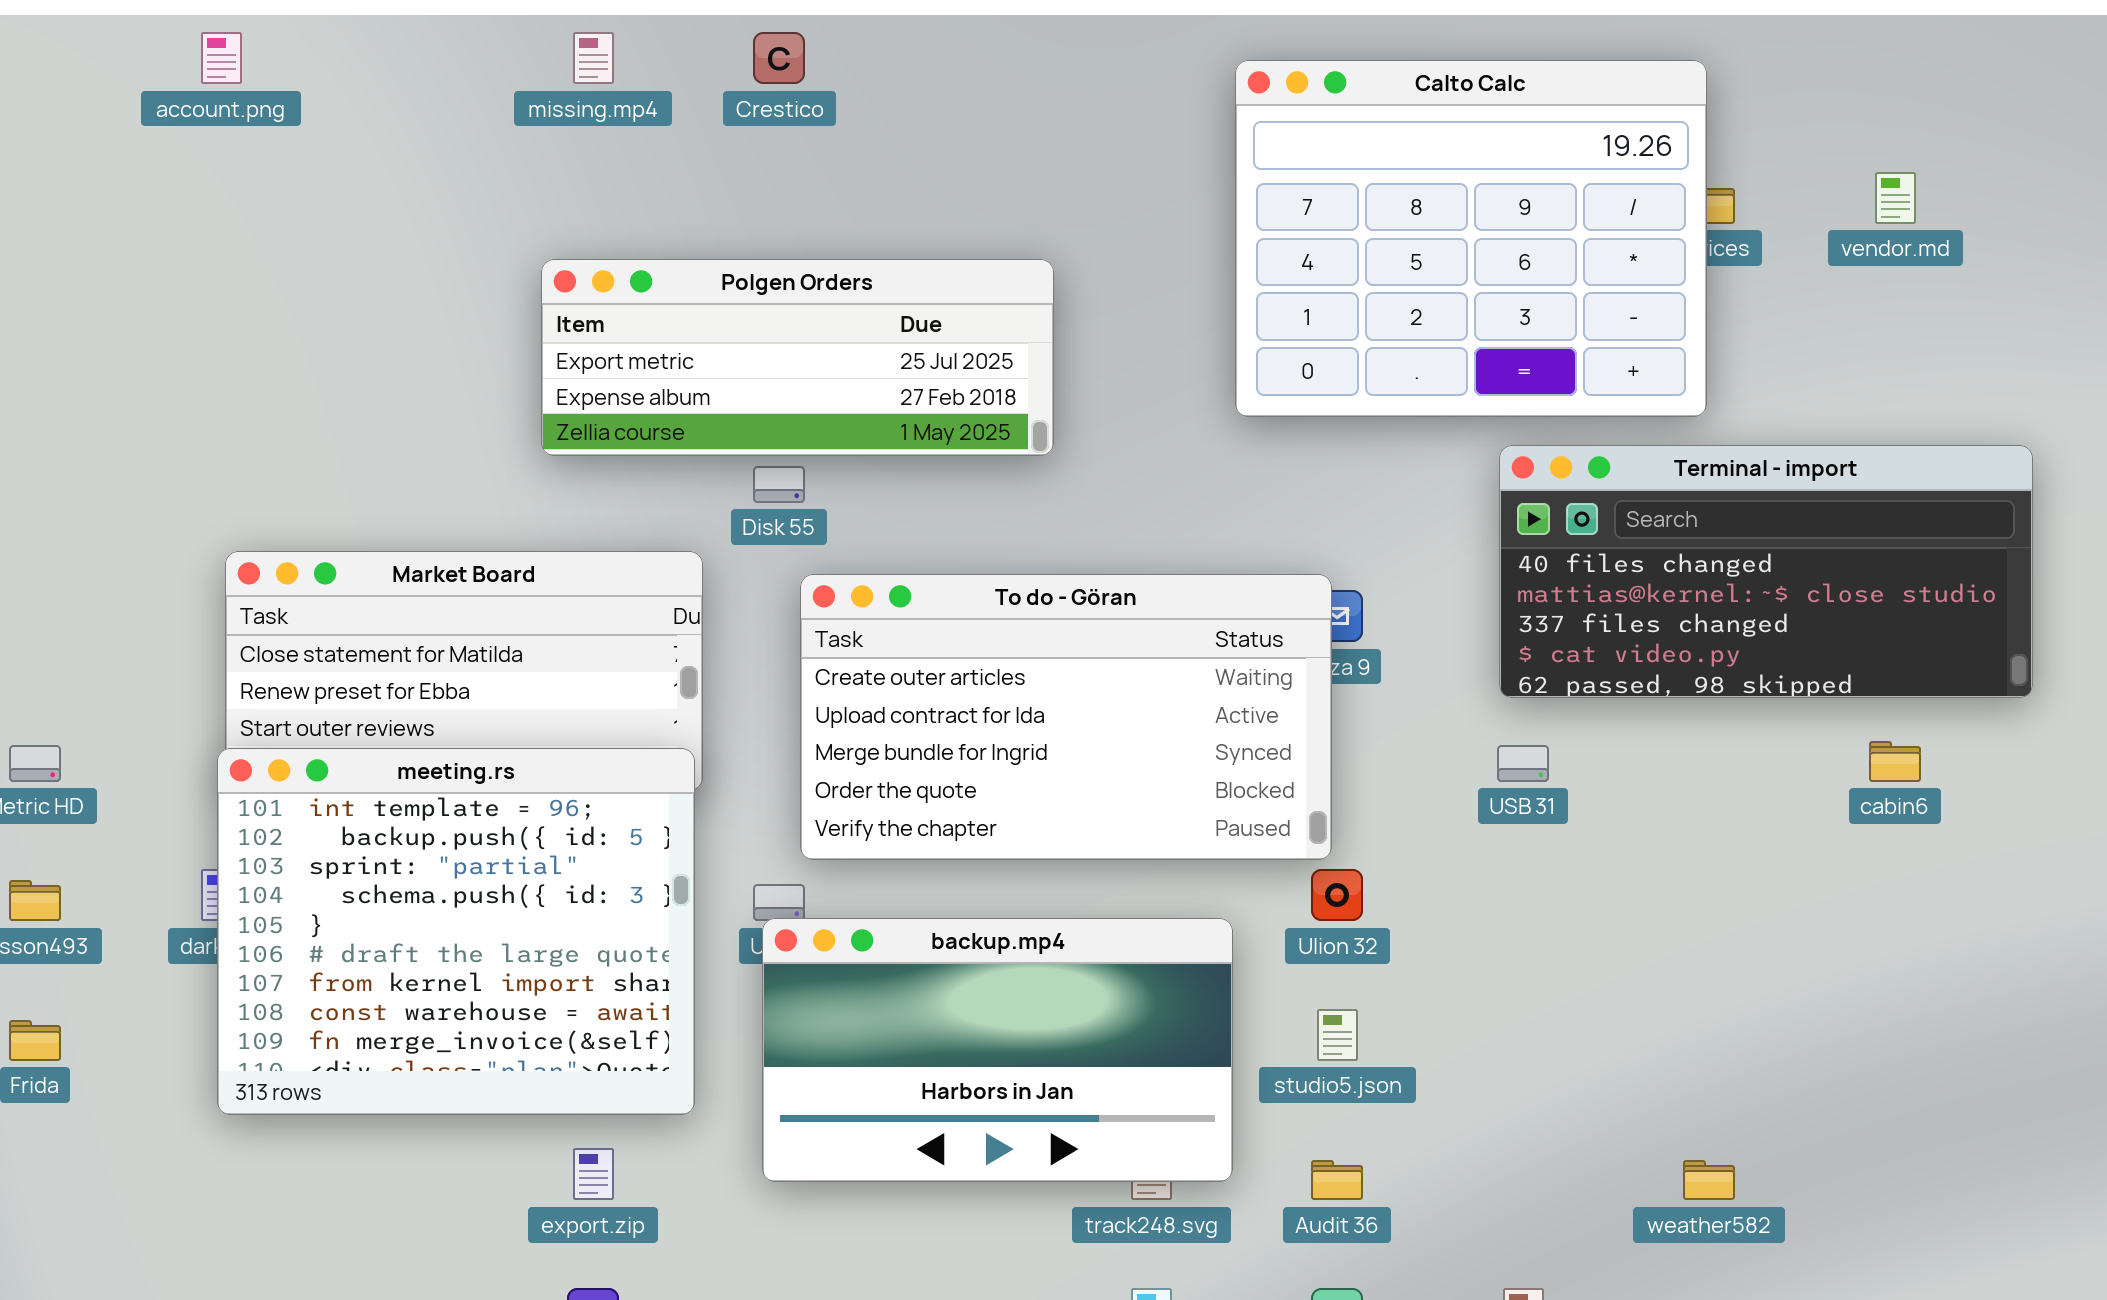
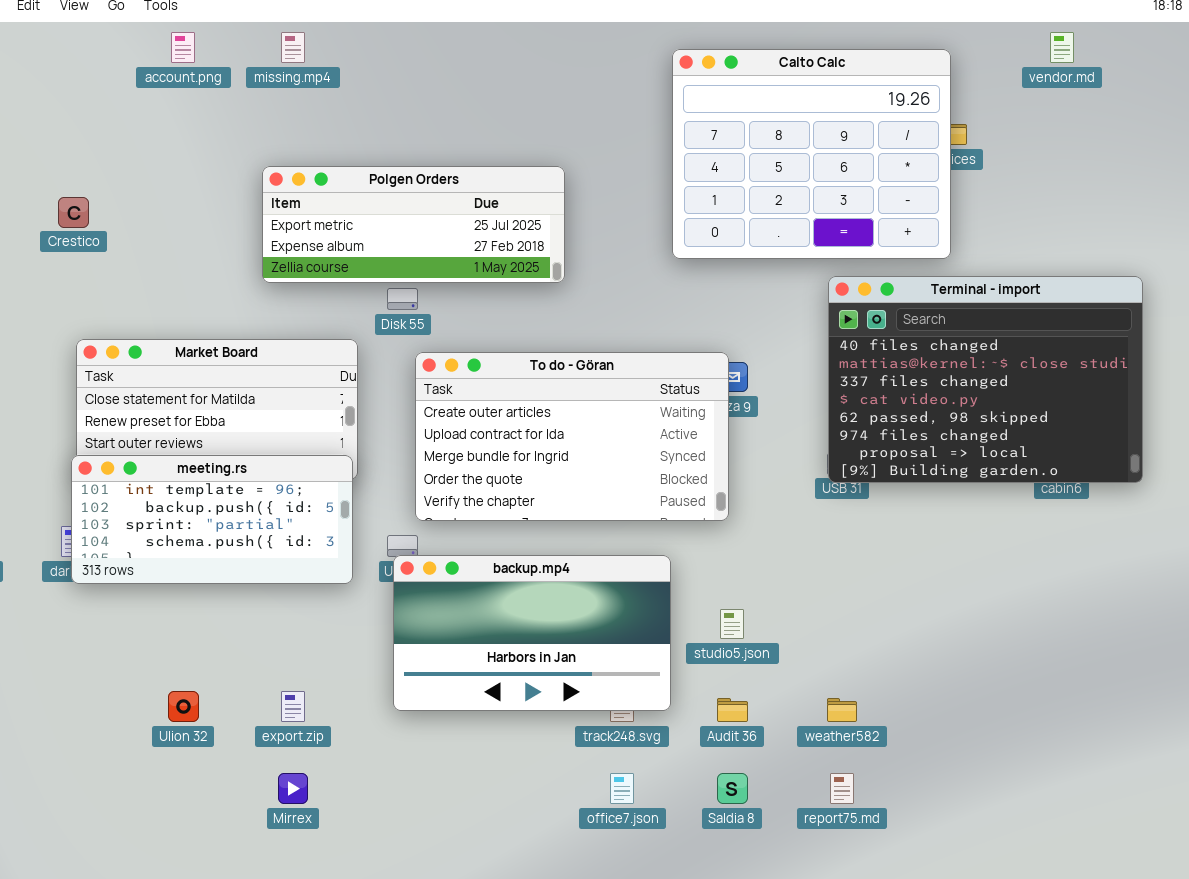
account.png: [201,32,242,84] -> [171,32,195,63], moved
Crestico: [753,32,805,84] -> [58,197,89,228], moved
vendor.md: [1875,172,1916,224] -> [1050,32,1074,63], moved
Terminal - import: [1499,445,2033,698] -> [828,276,1143,483], resized
meeting.rs: [217,748,695,1115] -> [71,455,353,584], resized
Ulion 32: [1311,869,1363,921] -> [168,691,199,722], moved
weather582: [1683,1160,1735,1200] -> [827,698,857,722], moved

